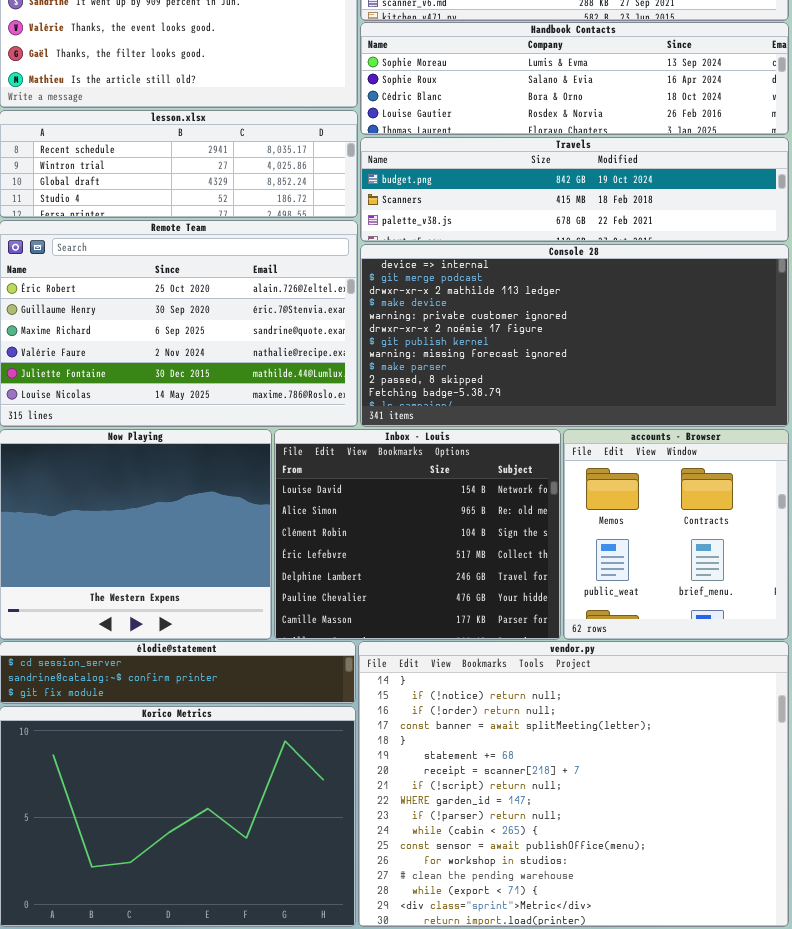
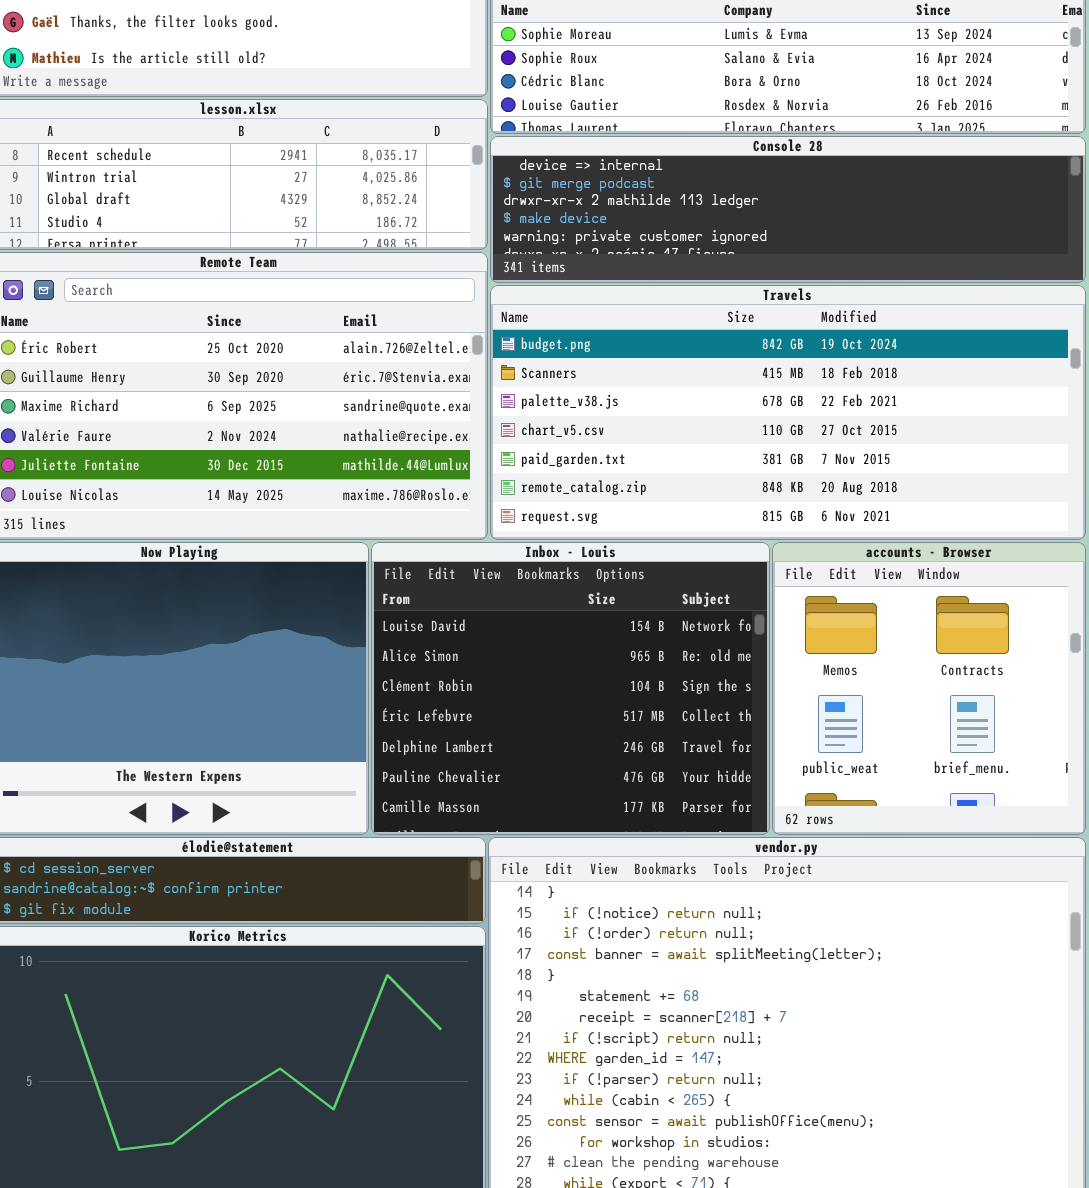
Travels: [360,137,789,242] -> [490,285,1086,540], moved, resized
Console 28: [360,244,789,427] -> [490,136,1086,283], moved, resized

